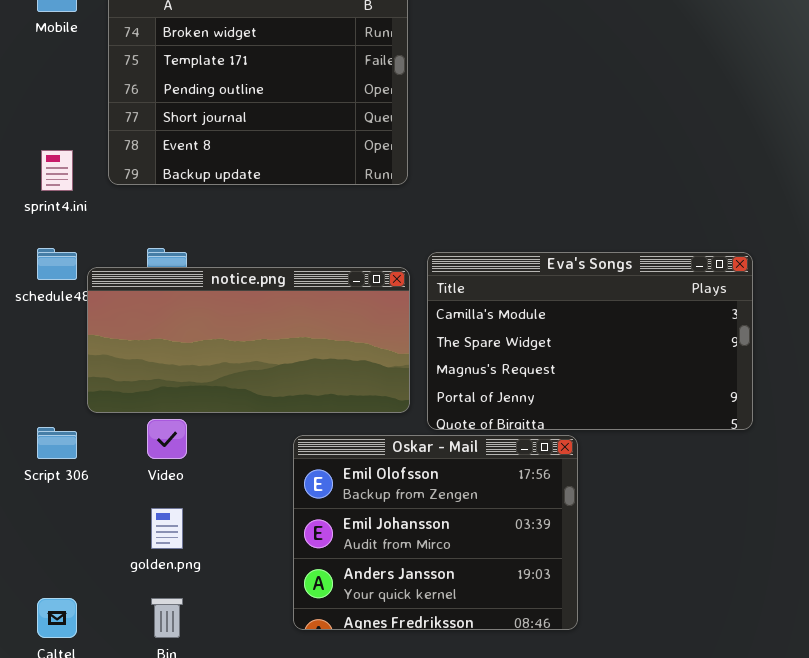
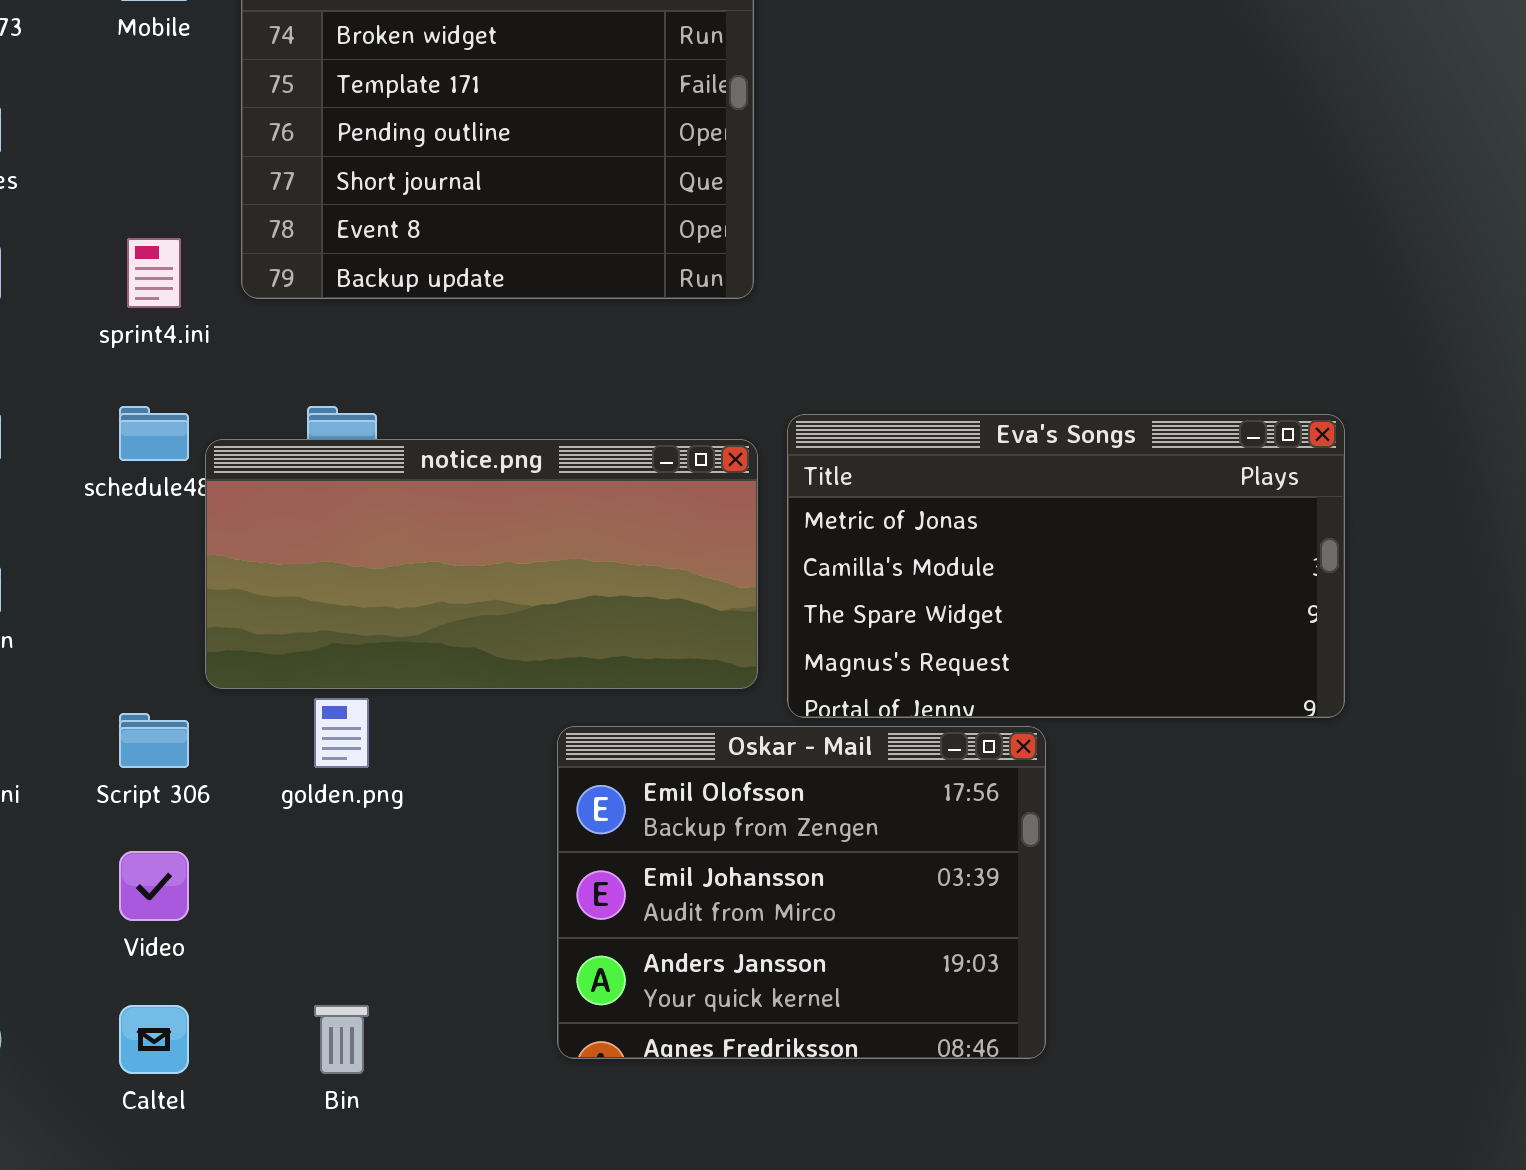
Eva's Songs: [427,252,753,430] -> [787,414,1345,718], scrolled up 1 row
Video: [147,419,187,459] -> [119,851,189,921], moved
golden.png: [151,508,183,549] -> [314,698,369,768], moved

